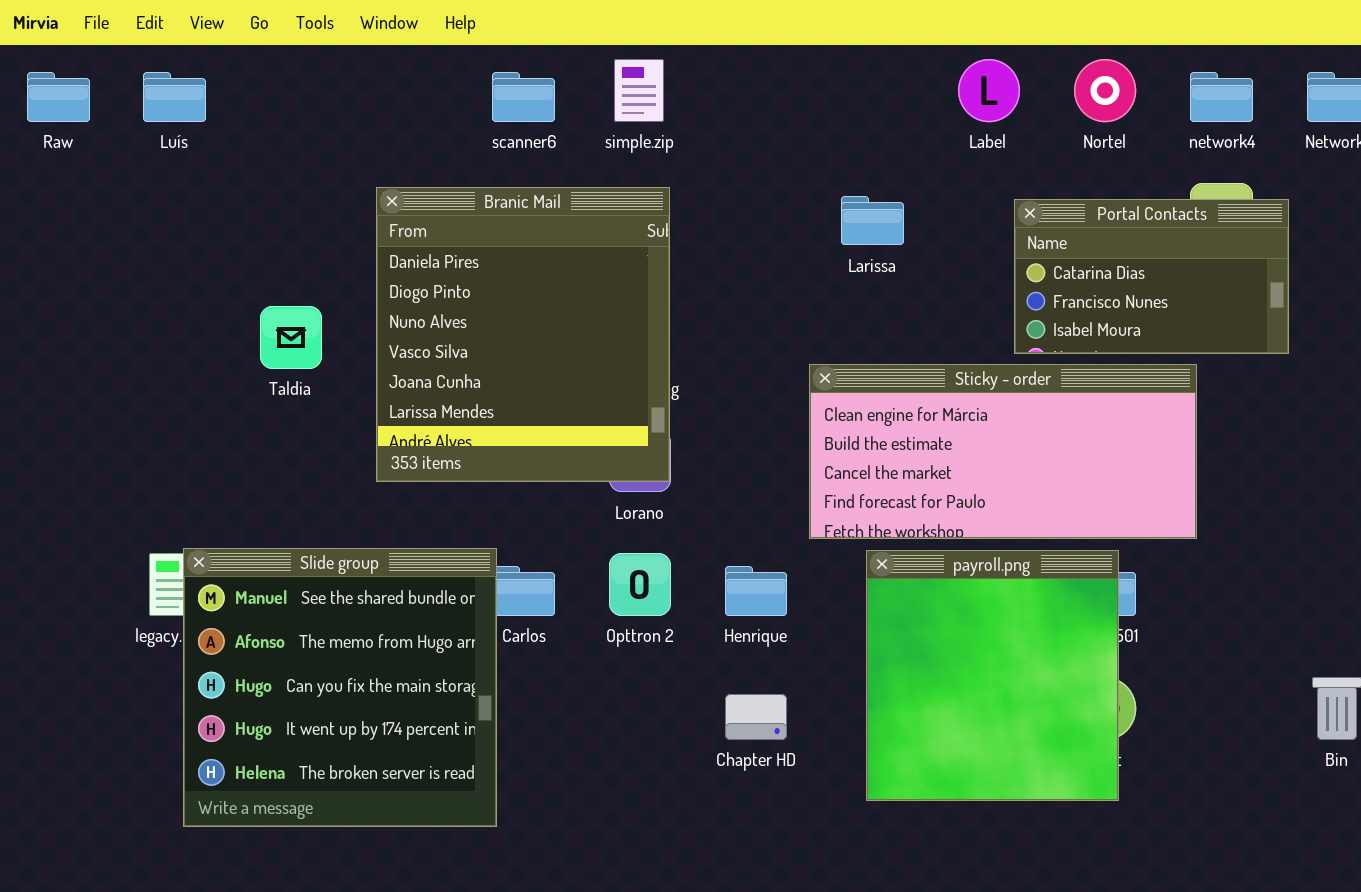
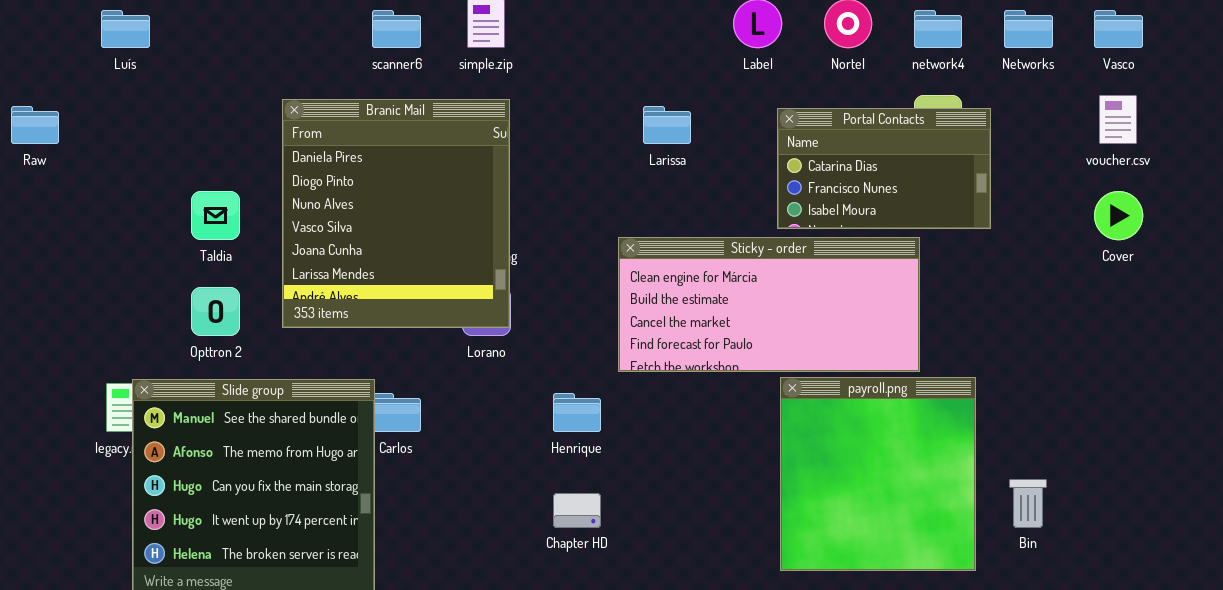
Raw: [27,72,90,122] -> [11,106,59,144], moved
payroll.png: [866,550,1119,801] -> [780,377,976,571], moved
Opttron 2: [609,553,671,616] -> [191,287,240,336], moved

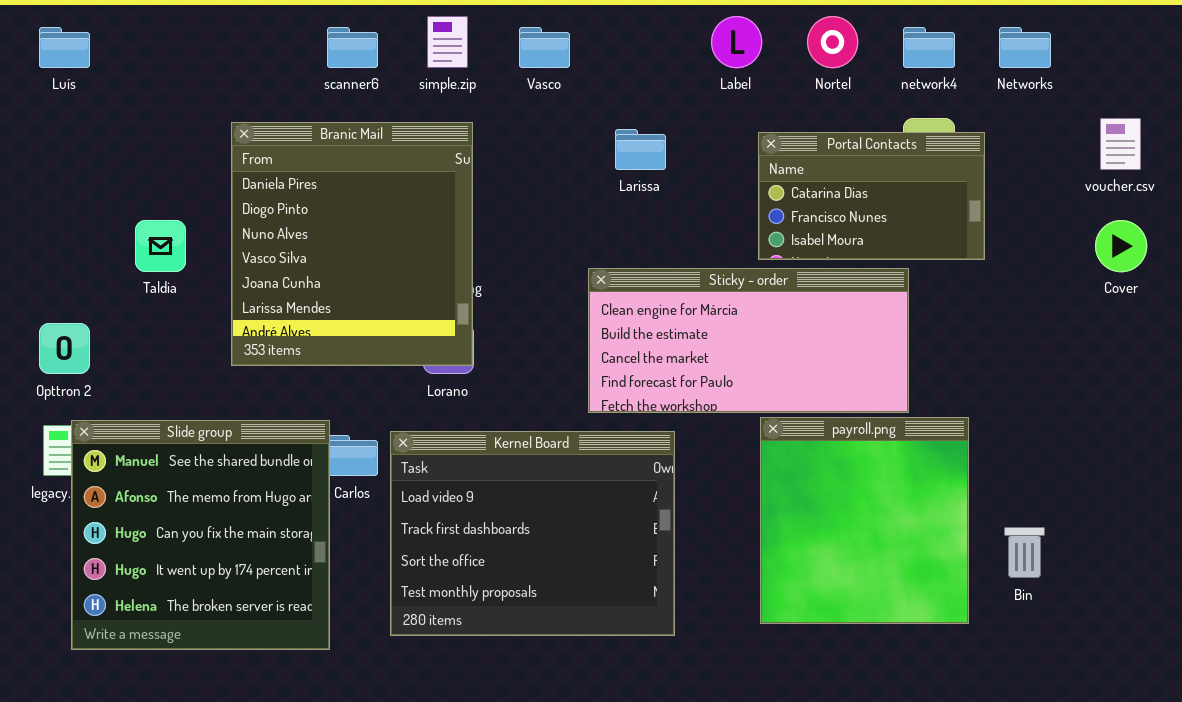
Vasco: [1094,10,1143,48] -> [519,27,570,68], moved
Opttron 2: [191,287,240,336] -> [39,323,90,374], moved
Kernel Board: none -> [390,431,675,636], opened

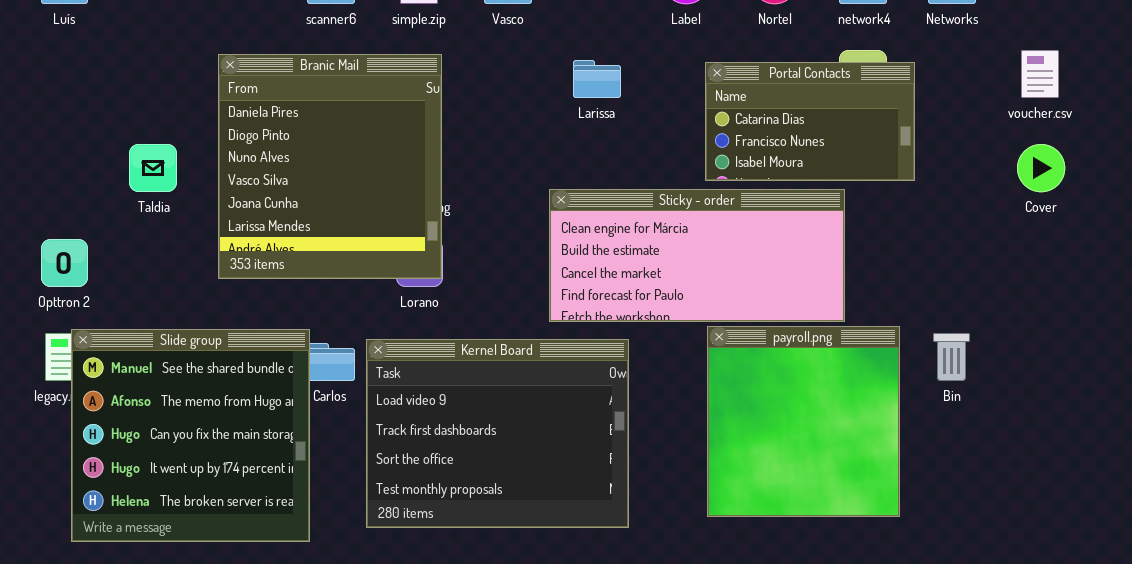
Bin: [1004,527,1045,578] -> [933,333,970,381], moved

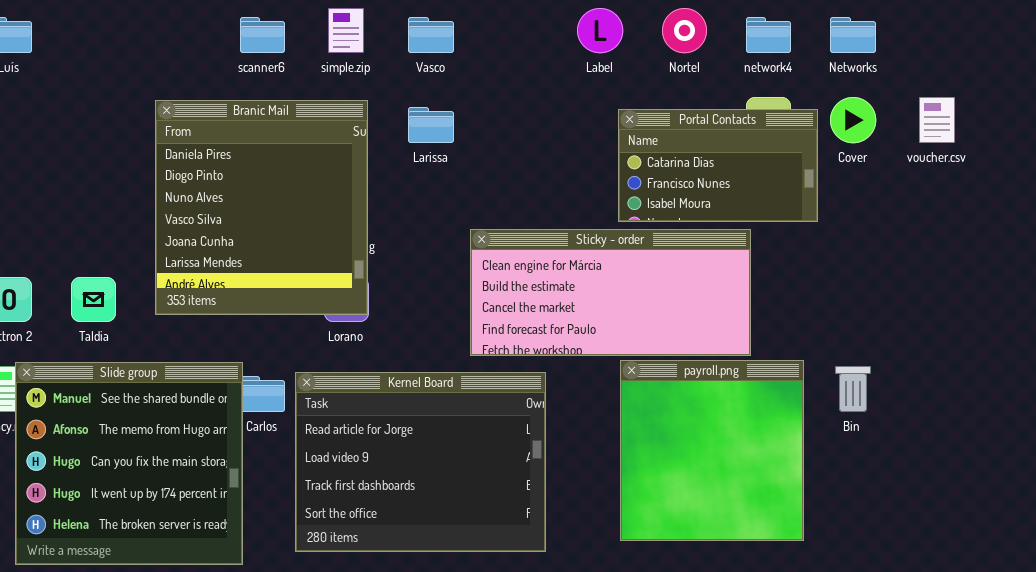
Larissa: [573,60,621,98] -> [408,107,454,143], moved
Taldia: [129,144,177,192] -> [71,277,116,322], moved
Cover: [1017,144,1065,192] -> [830,97,876,143], moved
Kernel Board: [366,339,629,528] -> [295,372,546,552], scrolled up 1 row

